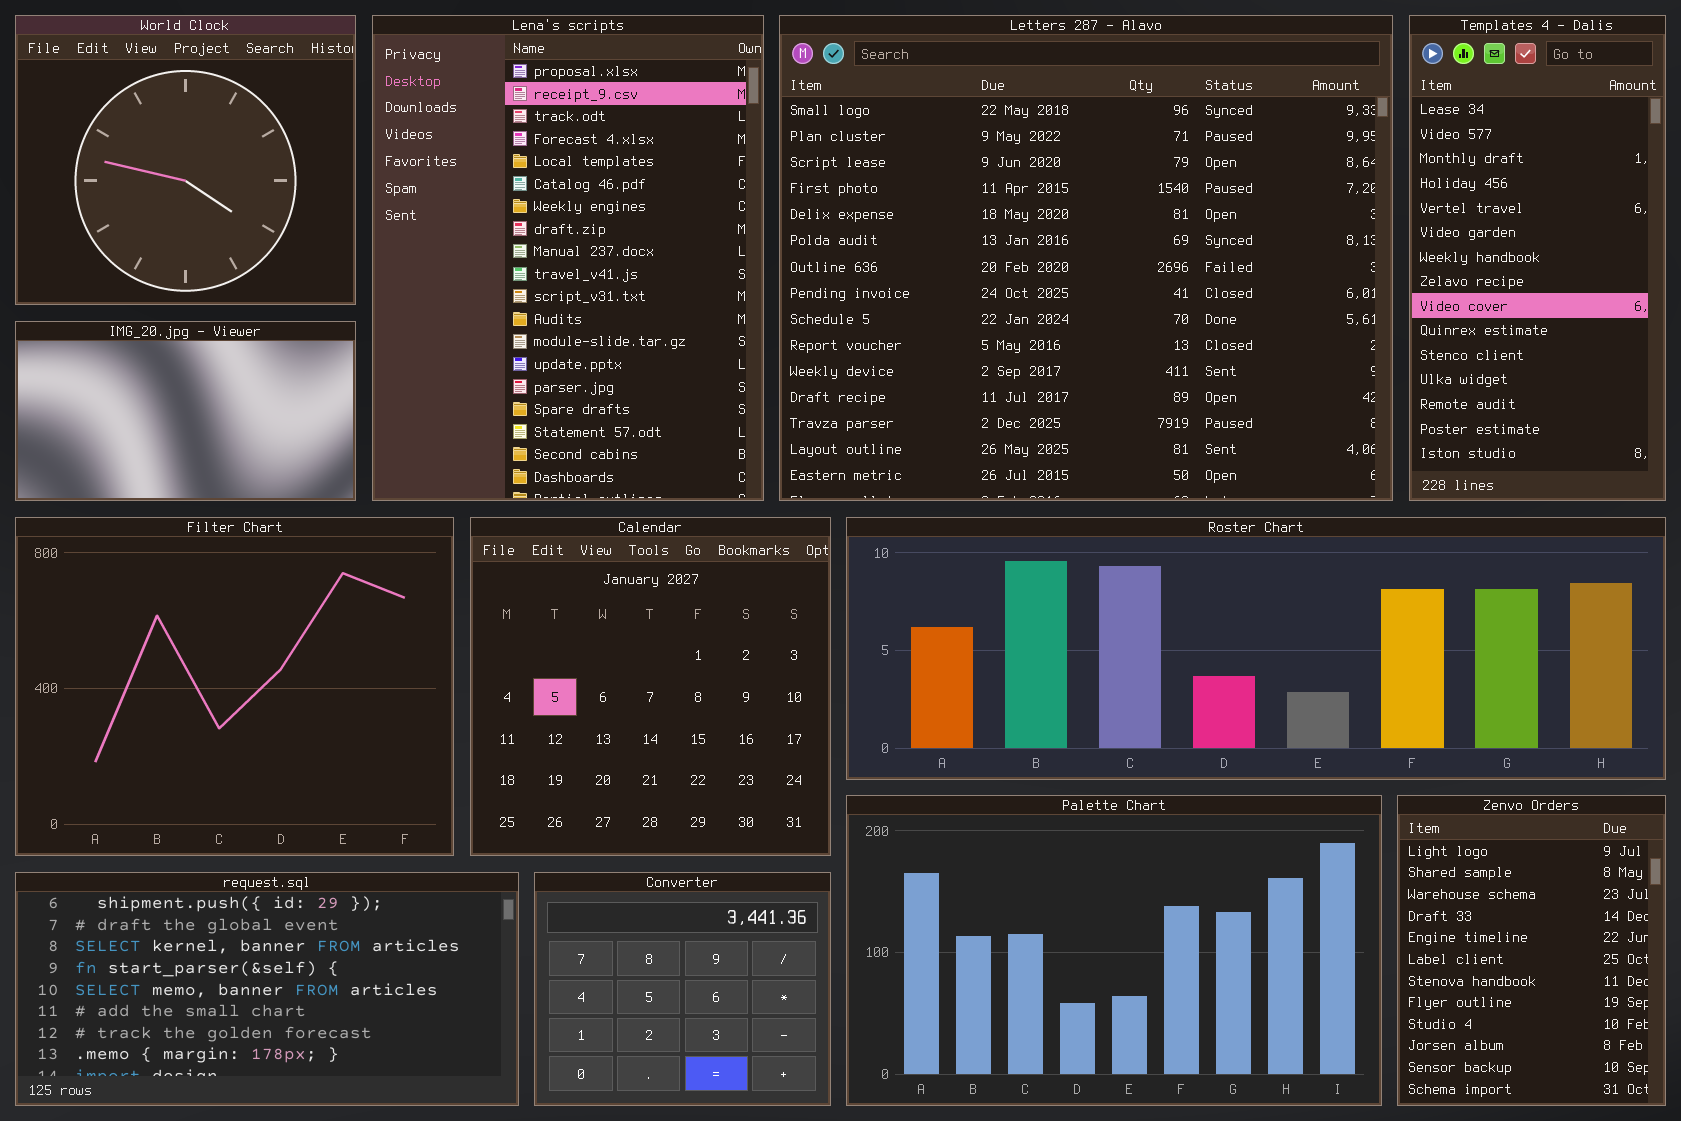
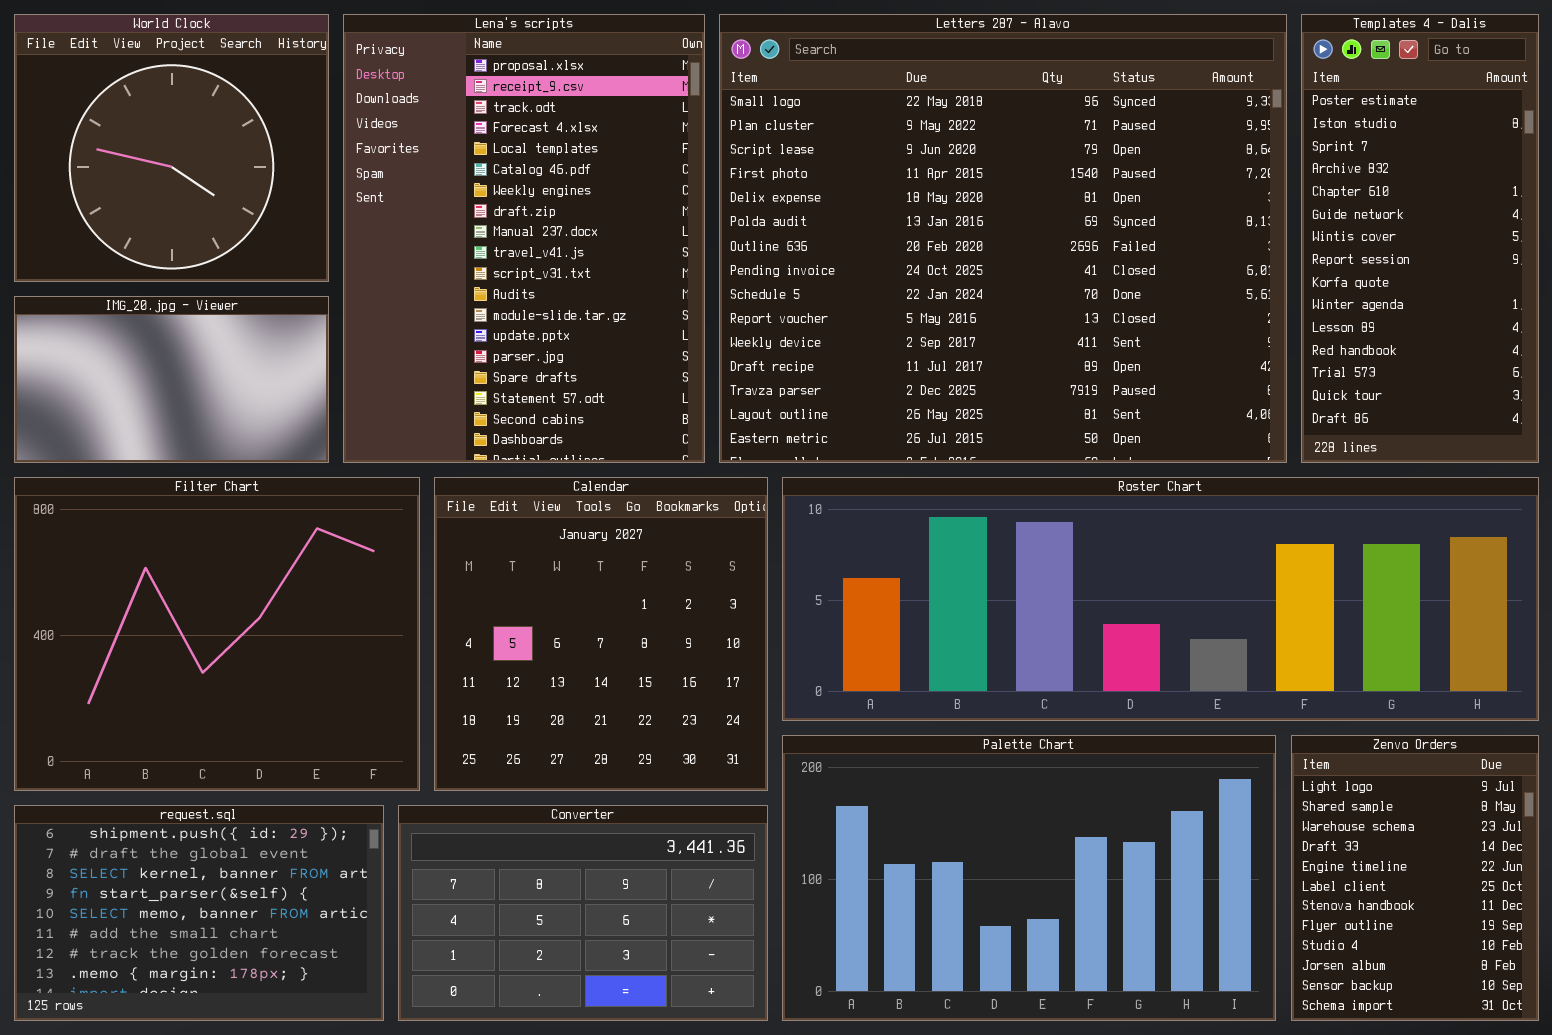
Templates 4 - Dalis: [1409,15,1666,501] -> [1301,14,1539,463], scrolled down 13 rows
request.sql: [15,872,519,1106] -> [14,805,384,1021], resized
Converter: [534,872,831,1106] -> [398,805,768,1021], resized

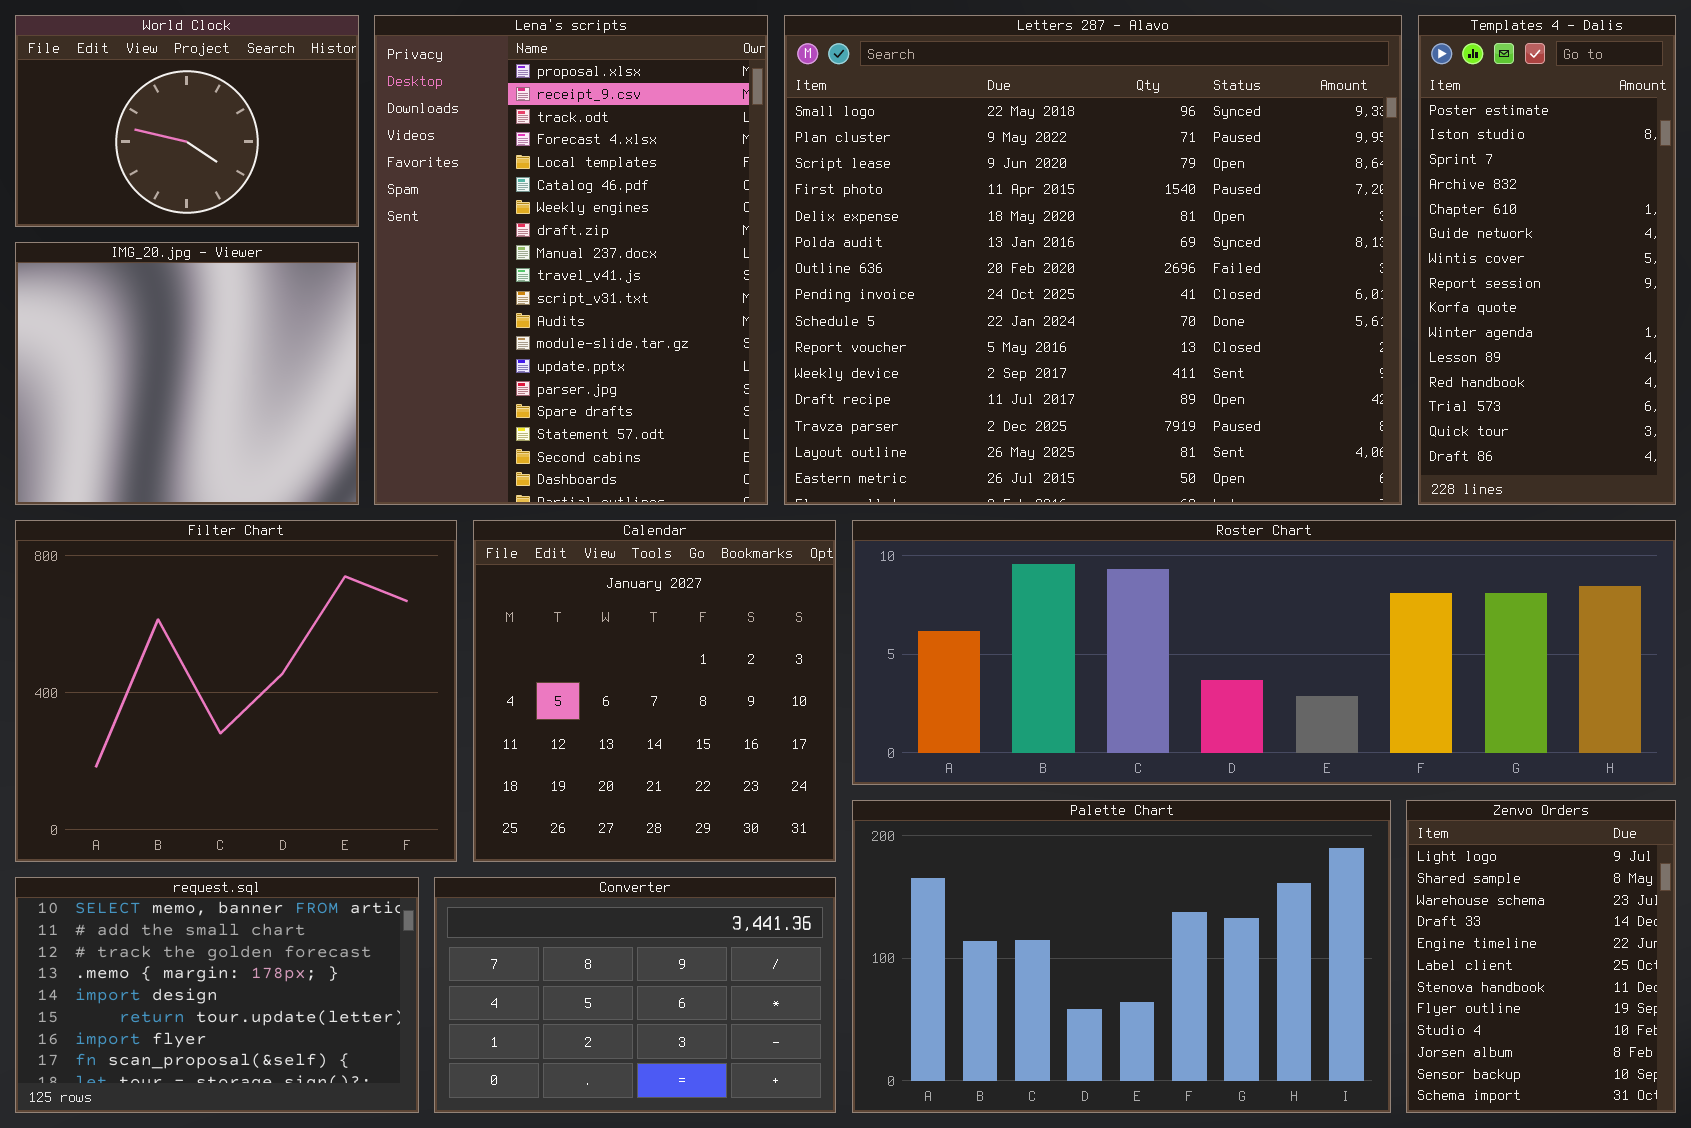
World Clock: [14,14,329,282] -> [15,15,359,227], resized
IMG_20.jpg - Viewer: [14,296,329,463] -> [15,242,359,505], resized
request.sql: [14,805,384,1021] -> [15,877,419,1113], scrolled down 4 rows

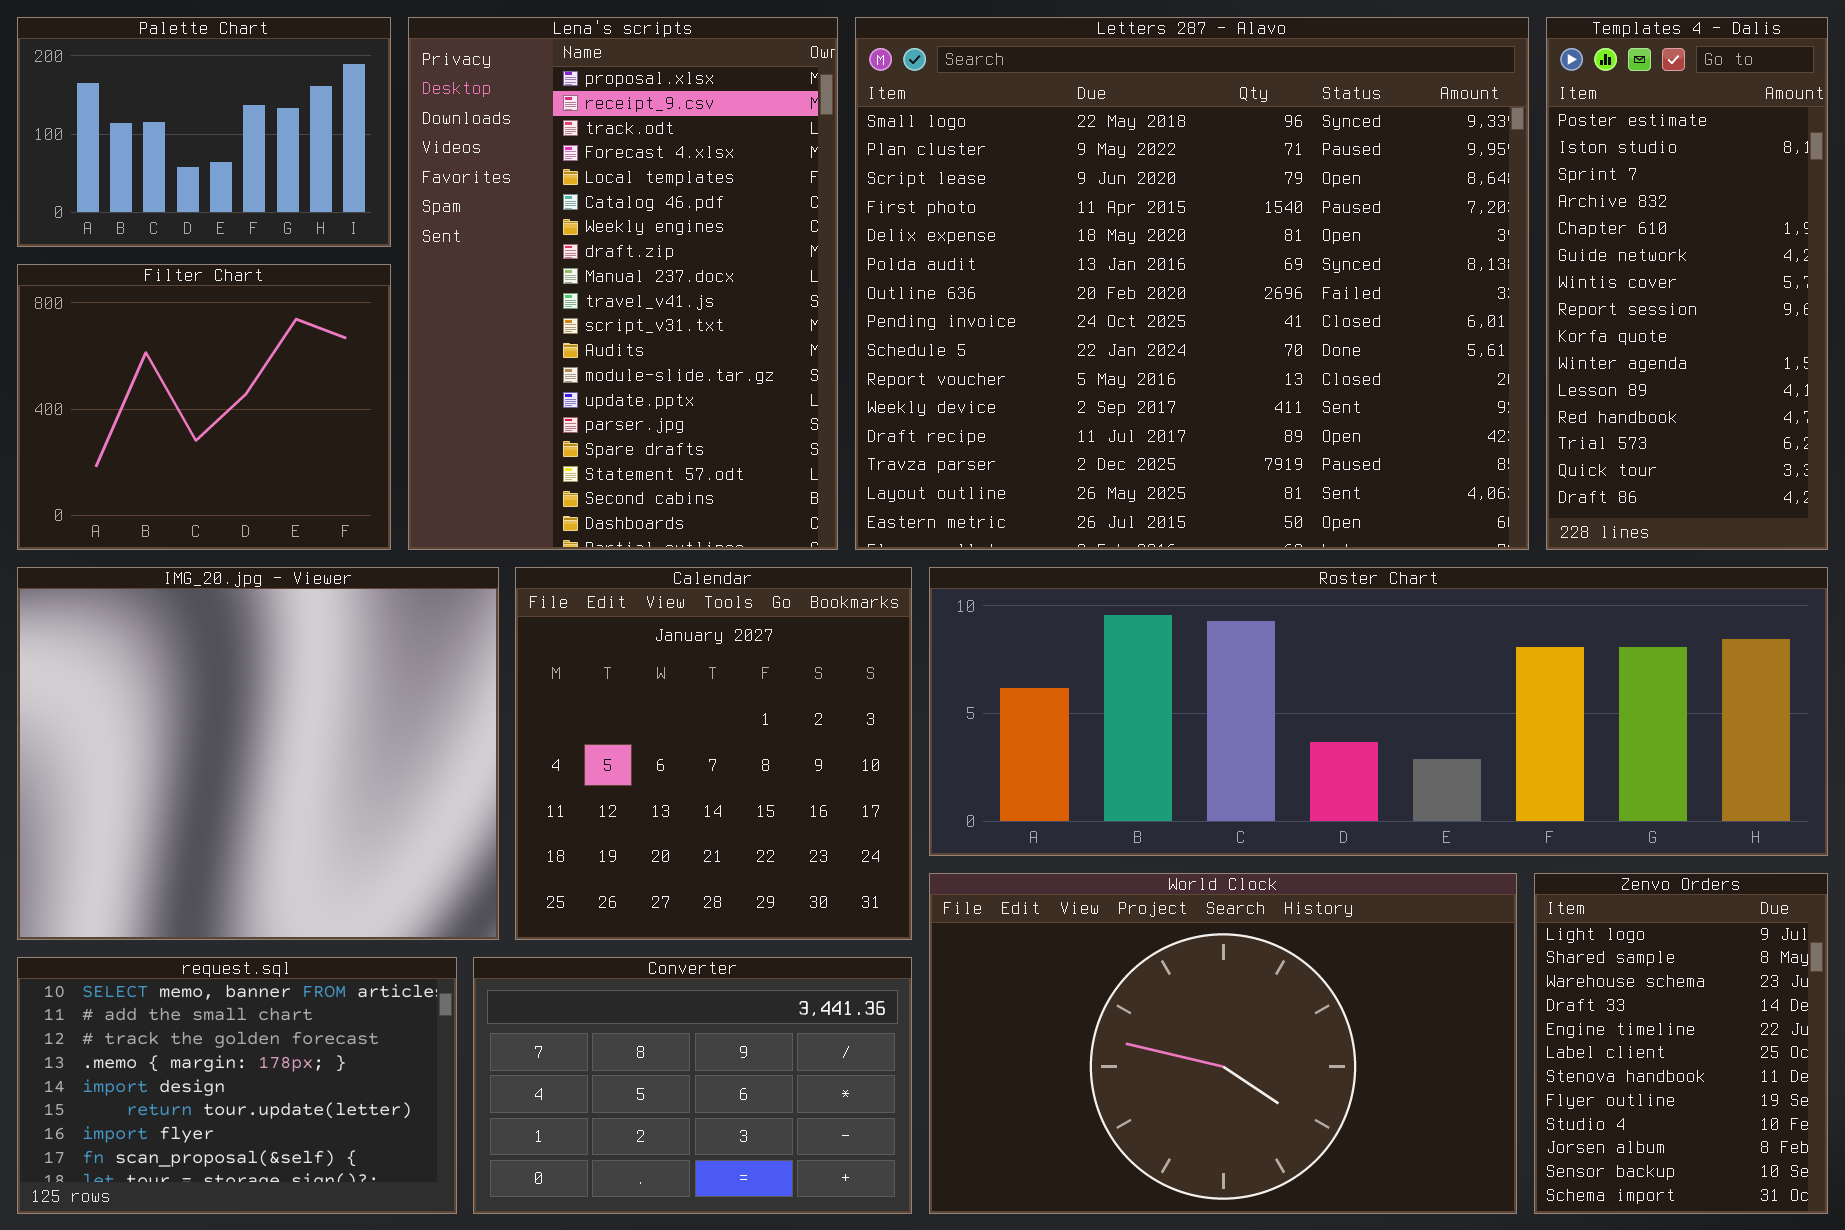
World Clock: [15,15,359,227] -> [929,873,1517,1214], moved, resized
IMG_20.jpg - Viewer: [15,242,359,505] -> [17,567,499,940], moved, resized
Filter Chart: [15,520,457,862] -> [17,264,391,550], moved, resized
Palette Chart: [852,800,1391,1113] -> [17,17,391,247], moved, resized

